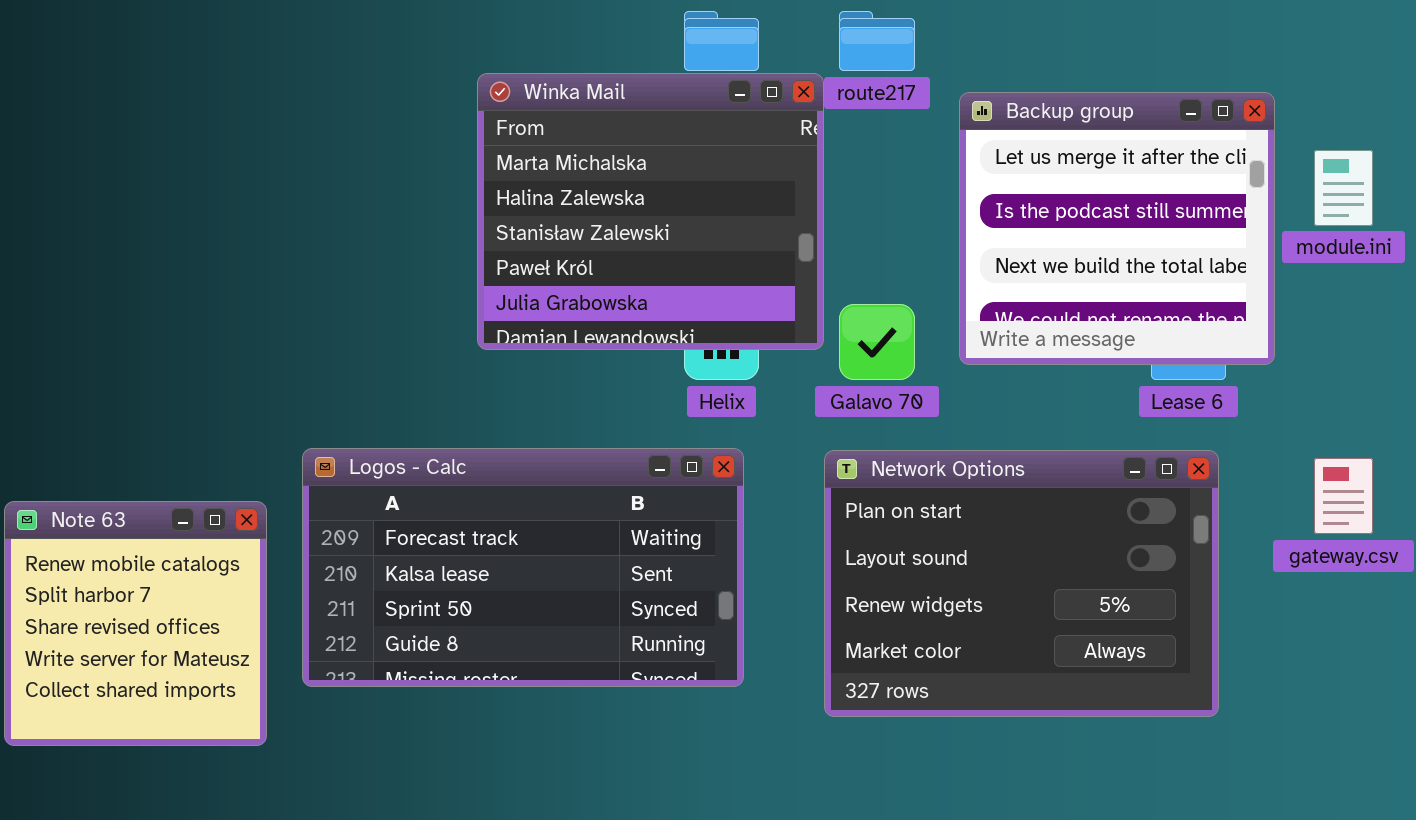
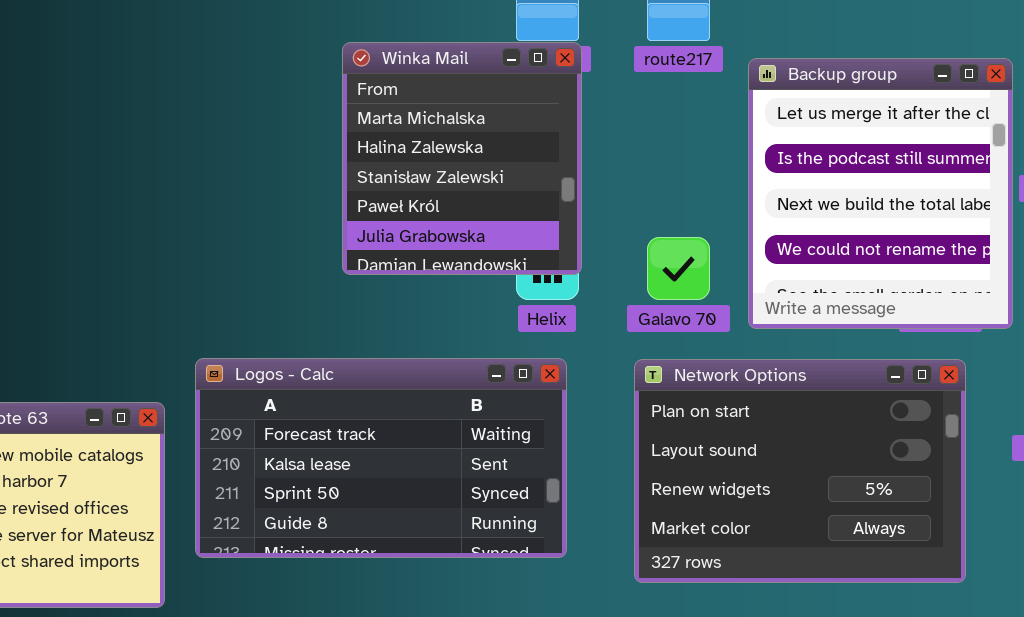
Winka Mail: [477,73,824,350] -> [342,42,582,275], resized
Backup group: [959,92,1275,365] -> [748,58,1013,329], resized

